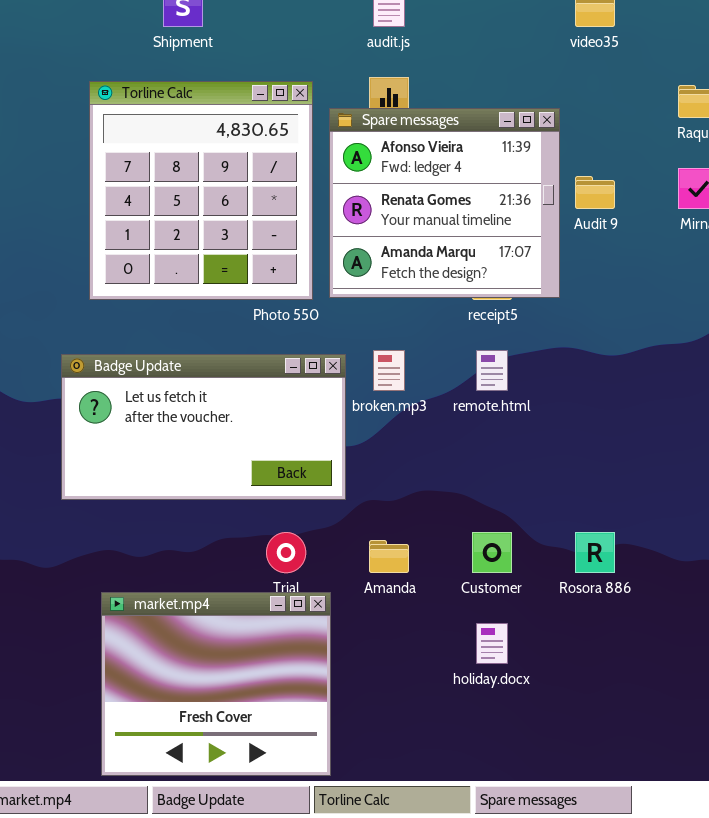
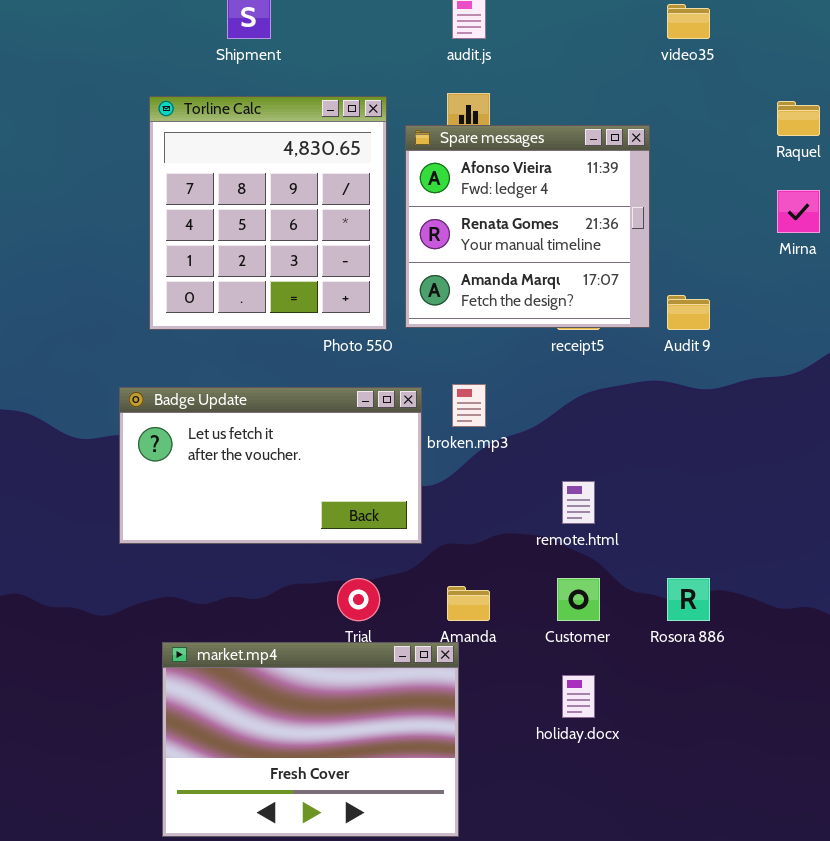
Audit 9: [575,176,615,209] -> [667,295,710,330], moved
remote.html: [476,350,508,391] -> [562,481,595,524], moved
market.mp4: [101,592,331,776] -> [162,642,459,837], resized

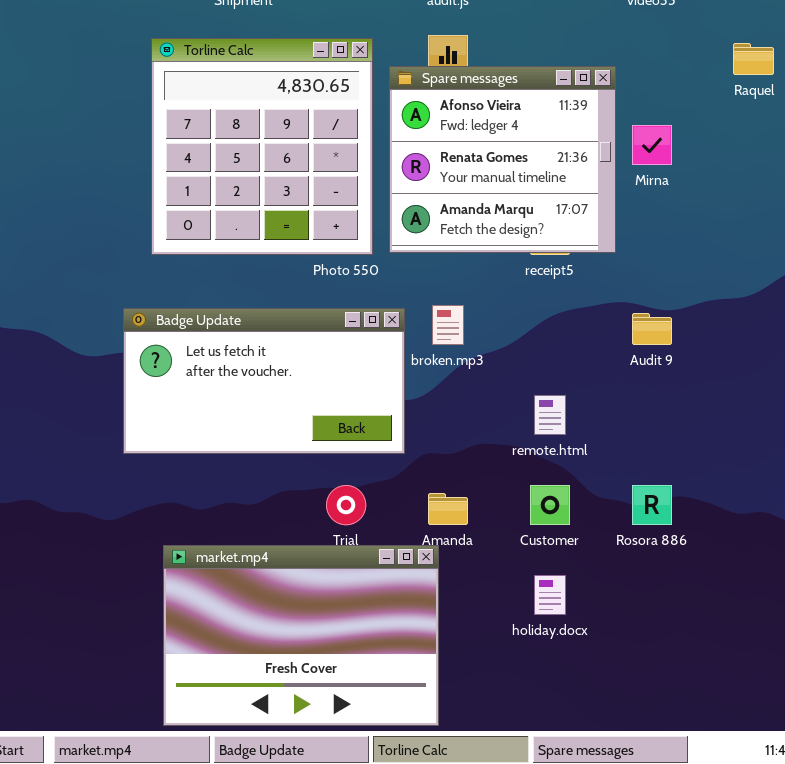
Mirna: [777,190,820,233] -> [632,125,672,165], moved
Audit 9: [667,295,710,330] -> [632,313,672,345], moved

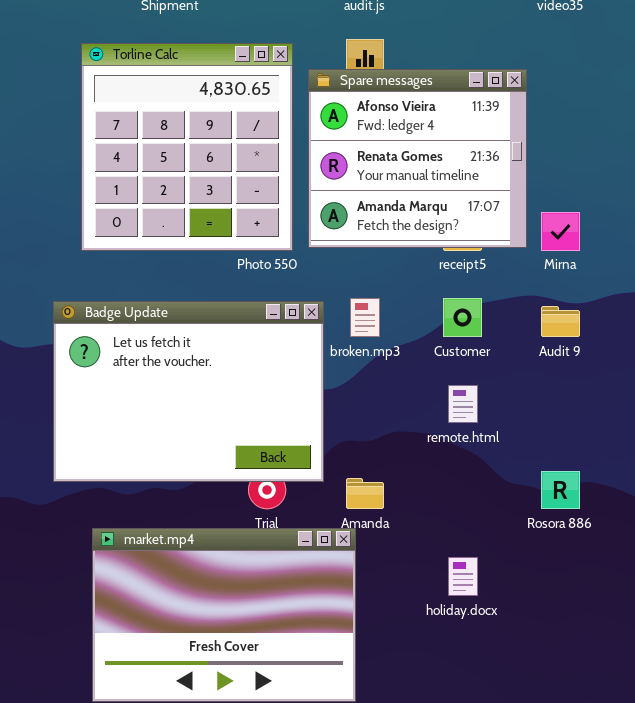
Mirna: [632,125,672,165] -> [541,212,580,251], moved
Badge Update: [123,308,405,454] -> [53,301,324,482], resized
Customer: [530,485,570,525] -> [443,298,482,337], moved

